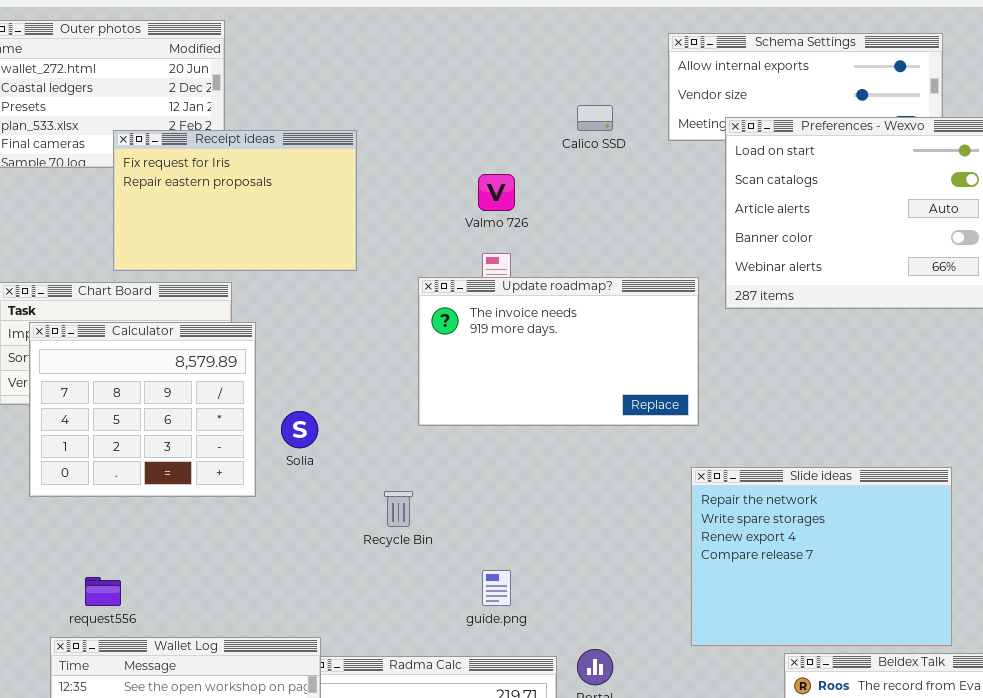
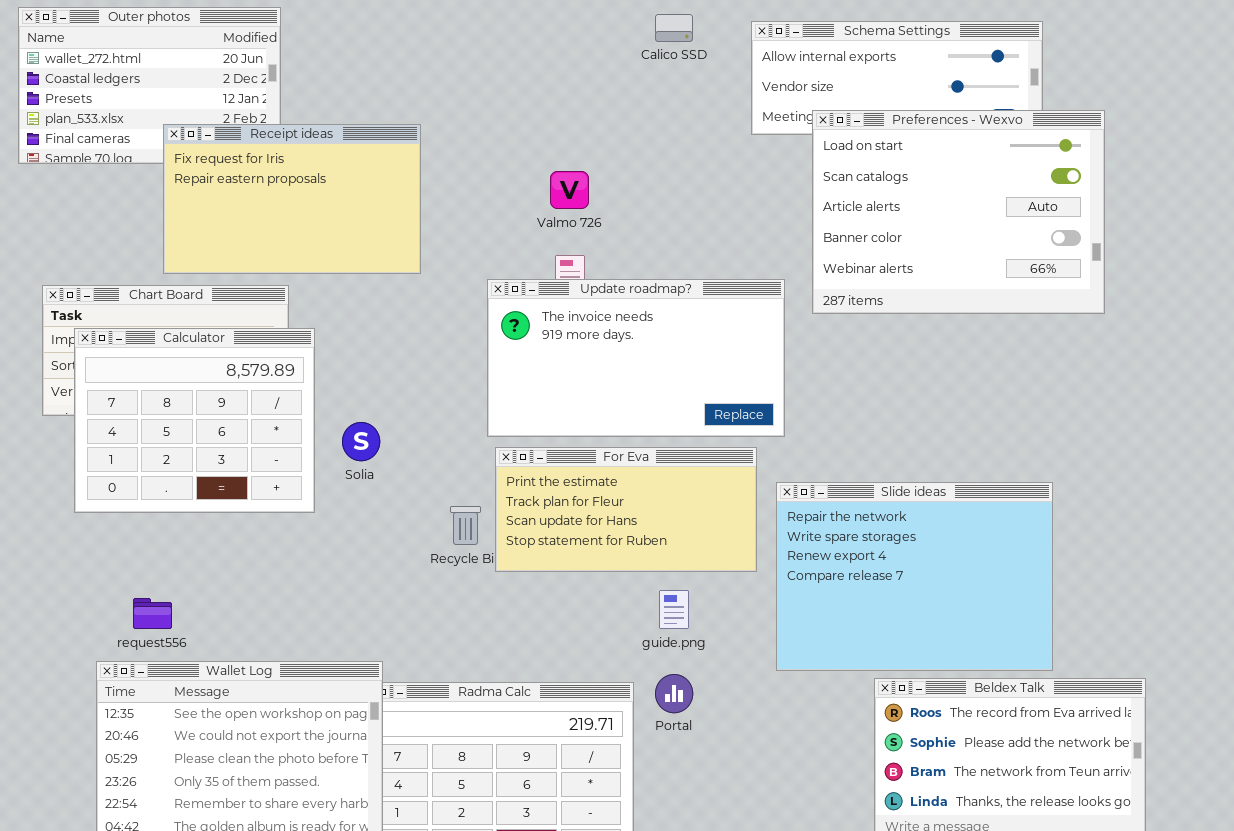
Calico SSD: [577,105,613,131] -> [655,14,693,42], moved
For Eva: none -> [495,447,757,572], opened
guide.png: [482,570,511,606] -> [659,590,689,629], moved

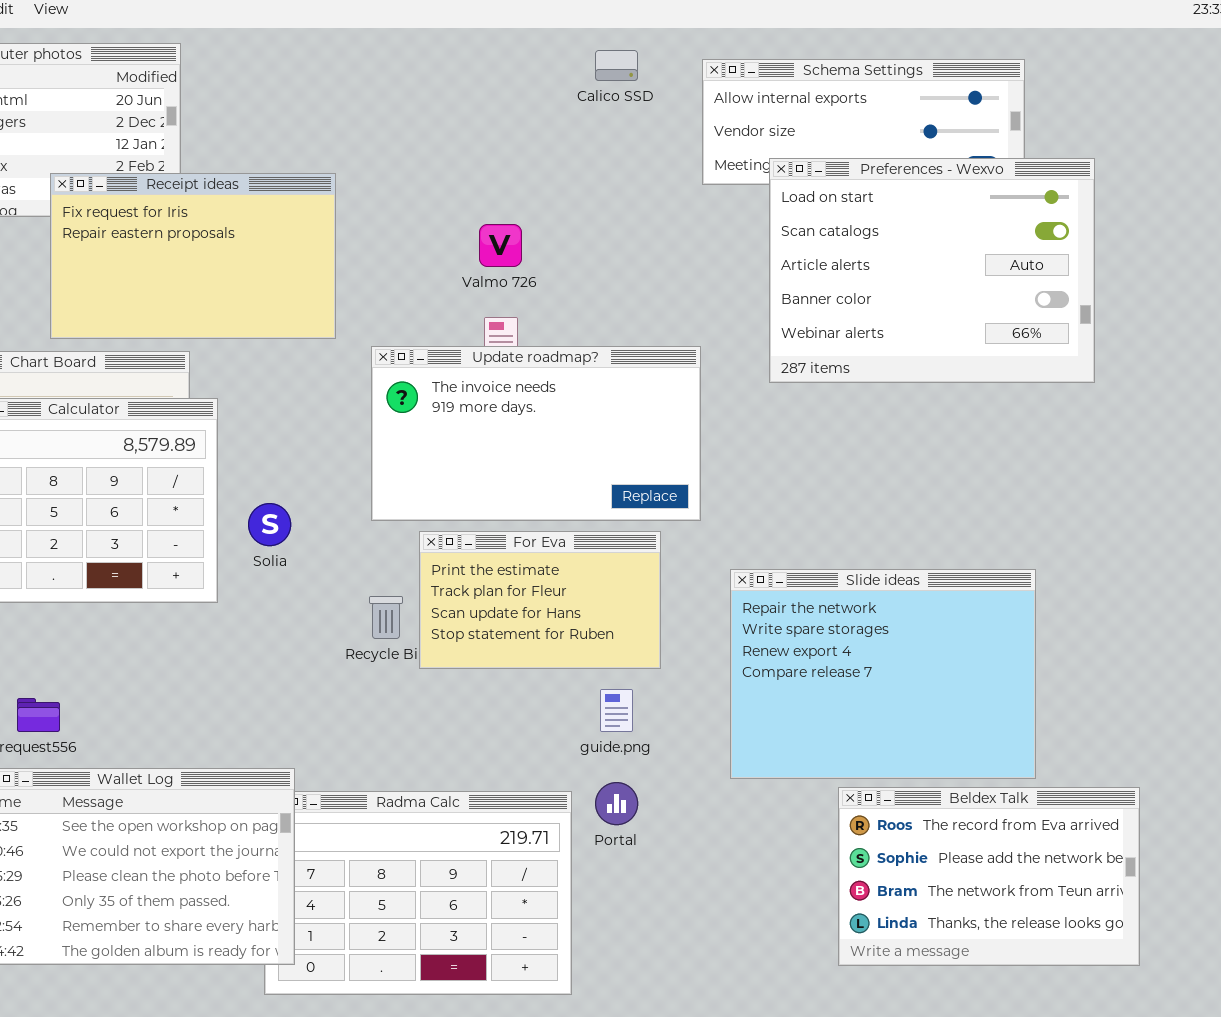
Update roadmap?: [487,279,785,437] -> [371,346,701,521], moved
For Eva: [495,447,757,572] -> [419,531,661,669], resized

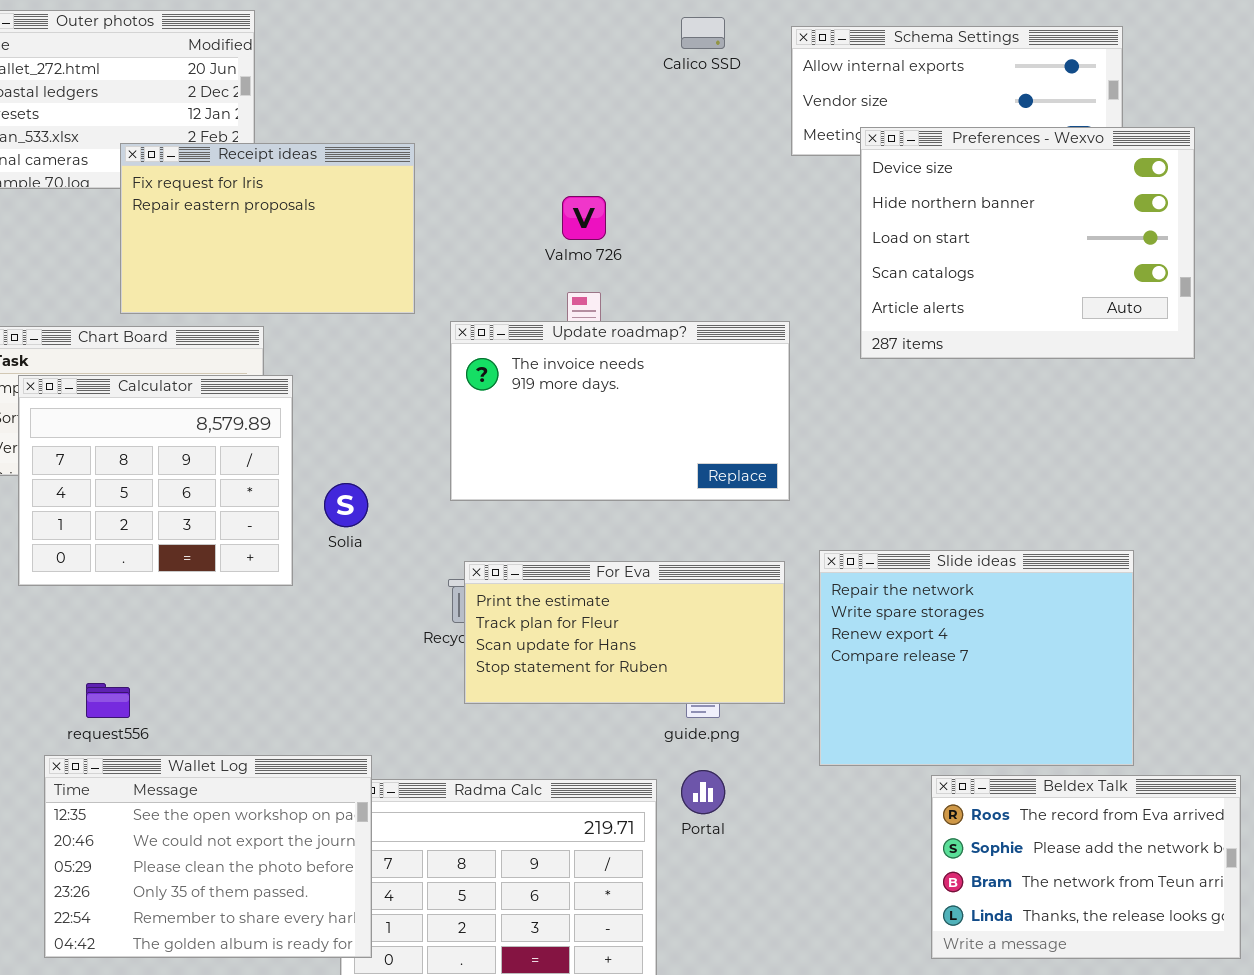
Preferences - Wexvo: [769,158,1095,383] -> [860,127,1195,359], scrolled up 2 rows
For Eva: [419,531,661,669] -> [464,561,785,704], moved, resized

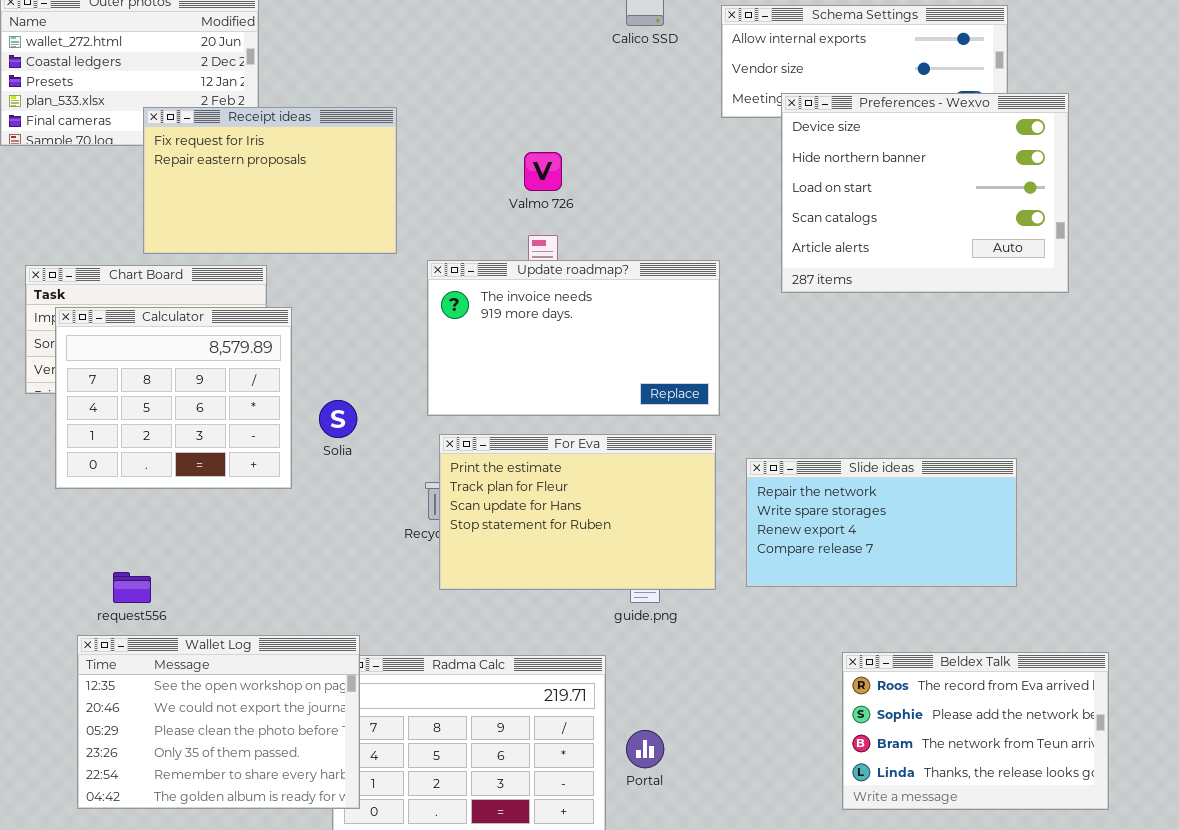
Slide ideas: [819,550,1134,766] -> [746,458,1017,587], resized
For Eva: [464,561,785,704] -> [439,434,716,590], resized
Portal: [681,770,725,814] -> [626,730,664,768], moved

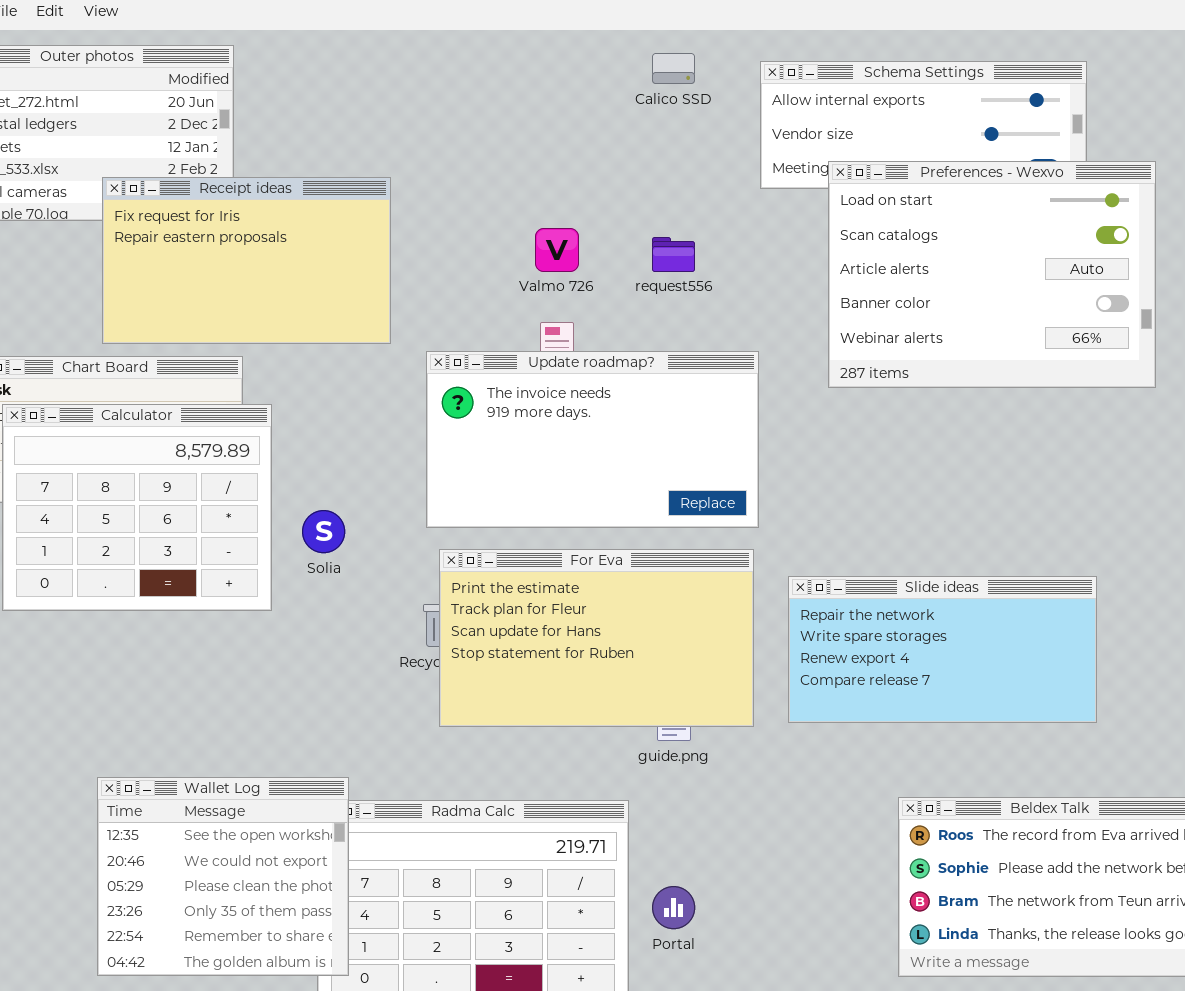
Preferences - Wexvo: [781,93,1069,293] -> [828,161,1156,388], scrolled down 2 rows
request556: [113,572,151,603] -> [652,237,695,272], moved
Wallet Log: [77,635,360,809] -> [97,777,349,976], resized

